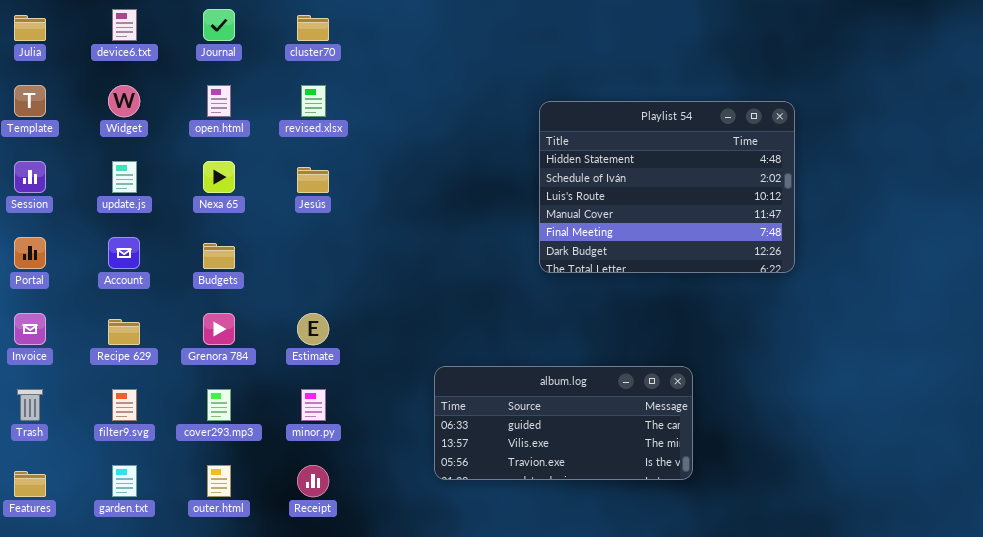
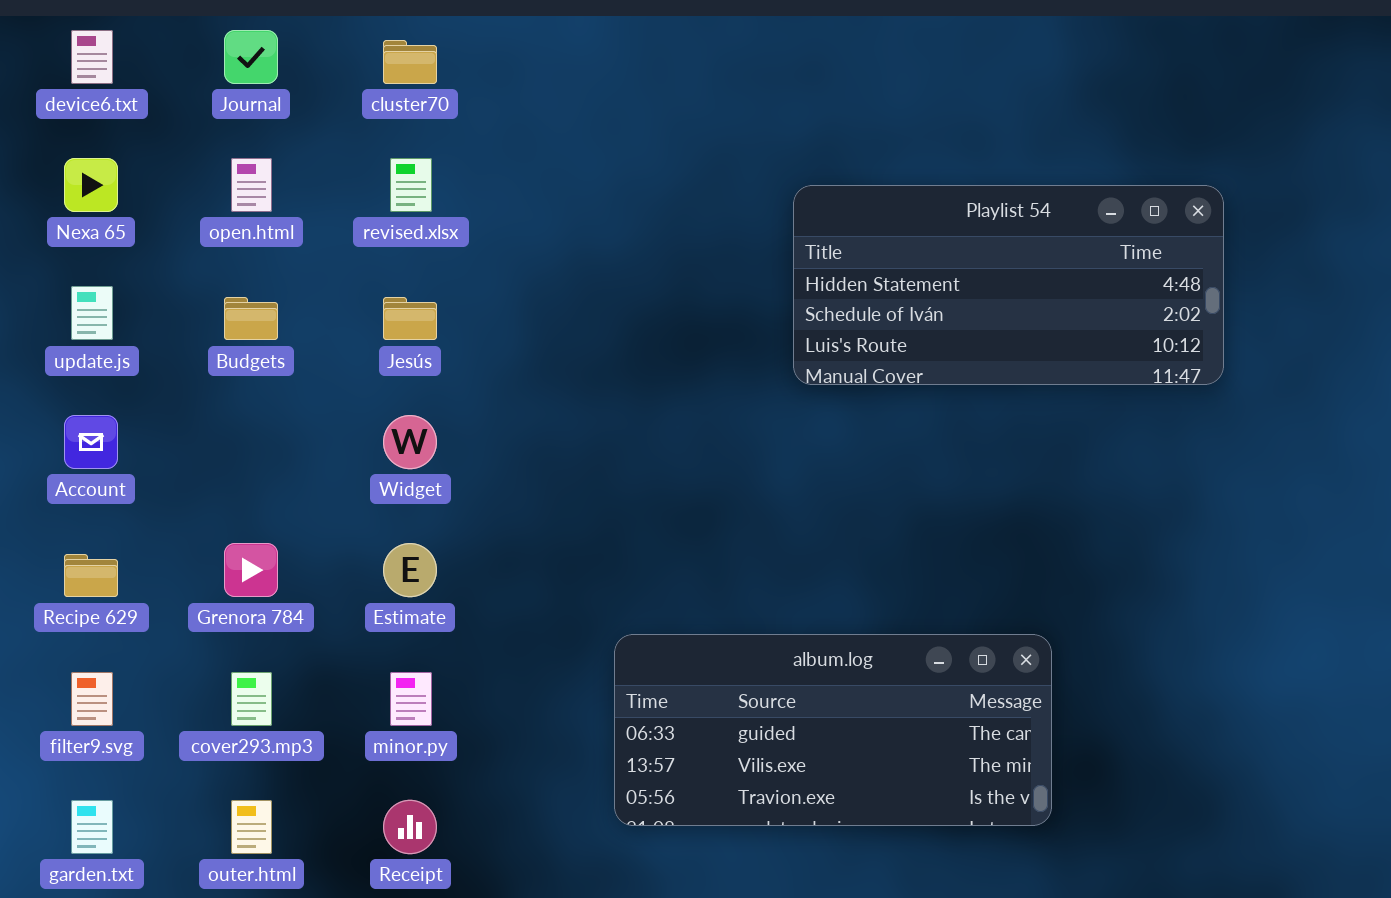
Widget: [108,85,140,117] -> [383,415,437,469], moved
Playlist 54: [539,101,795,273] -> [793,185,1224,385], resized
Nexa 65: [203,161,235,193] -> [64,158,118,212], moved
Budgets: [203,243,235,269] -> [224,297,278,340], moved

